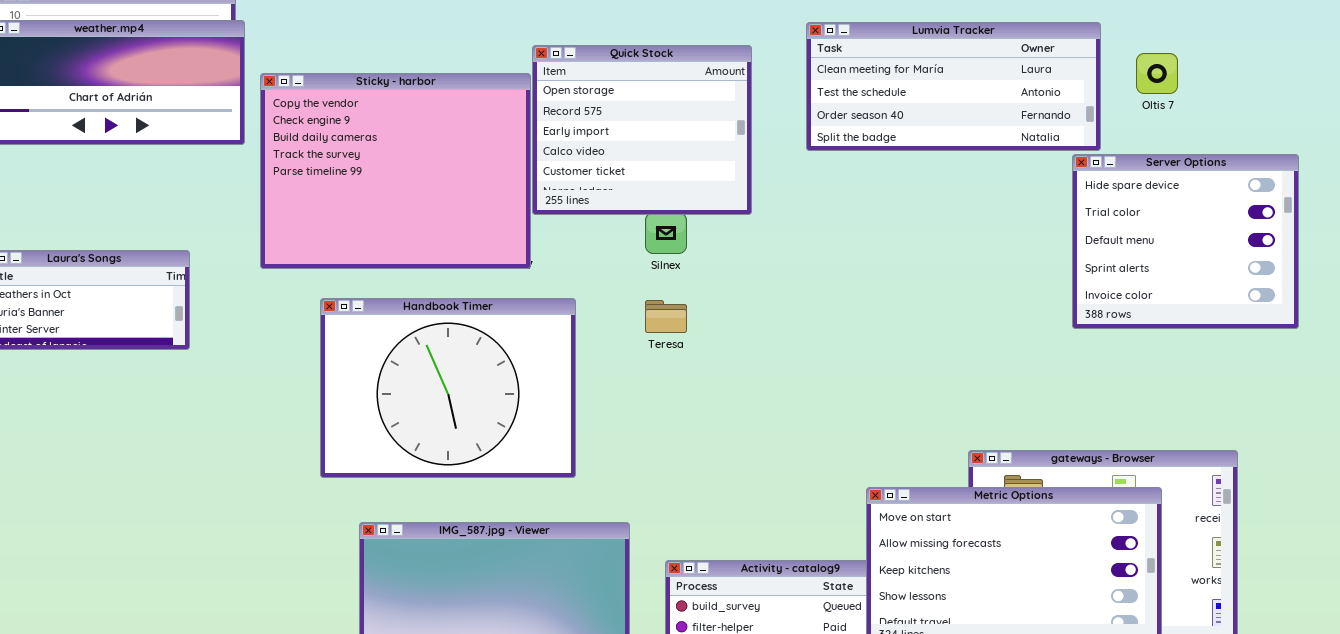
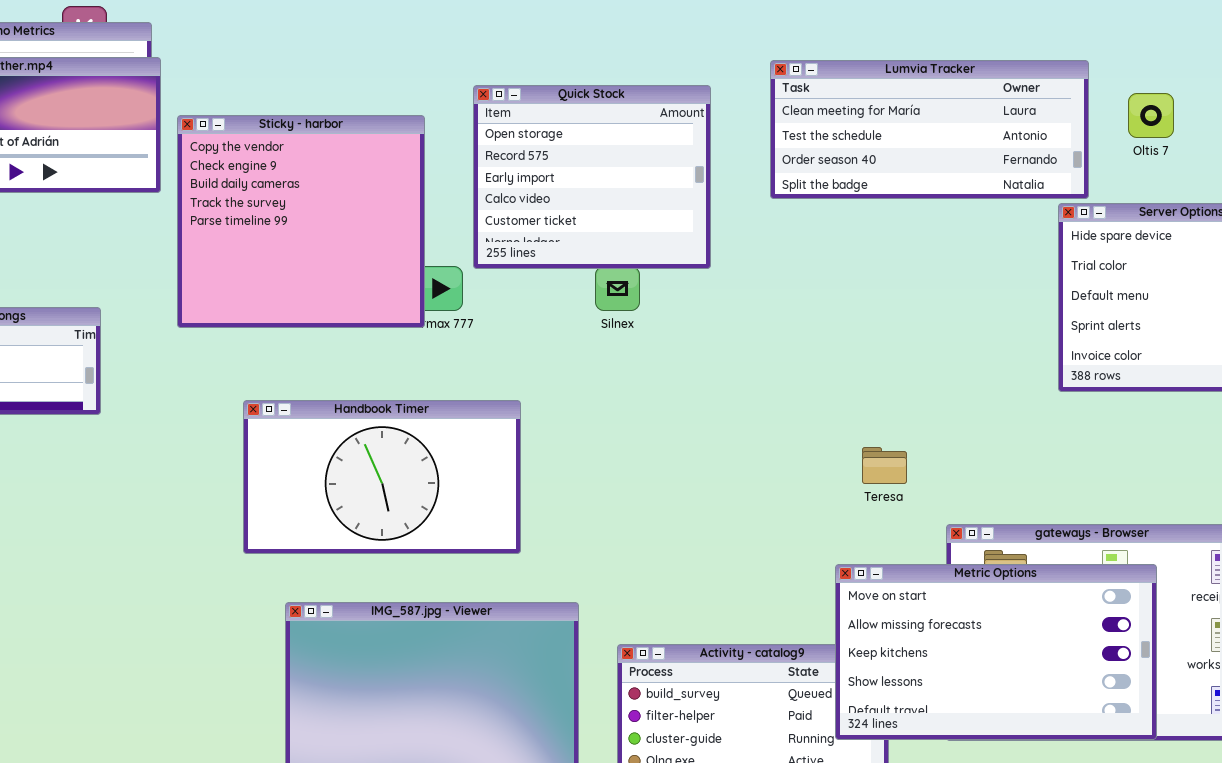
Sticky - harbor: [260,73,531,269] -> [177,115,425,328], resized
Handbook Timer: [320,298,576,478] -> [243,400,521,554], resized
Teresa: [645,300,687,333] -> [862,447,907,484], moved

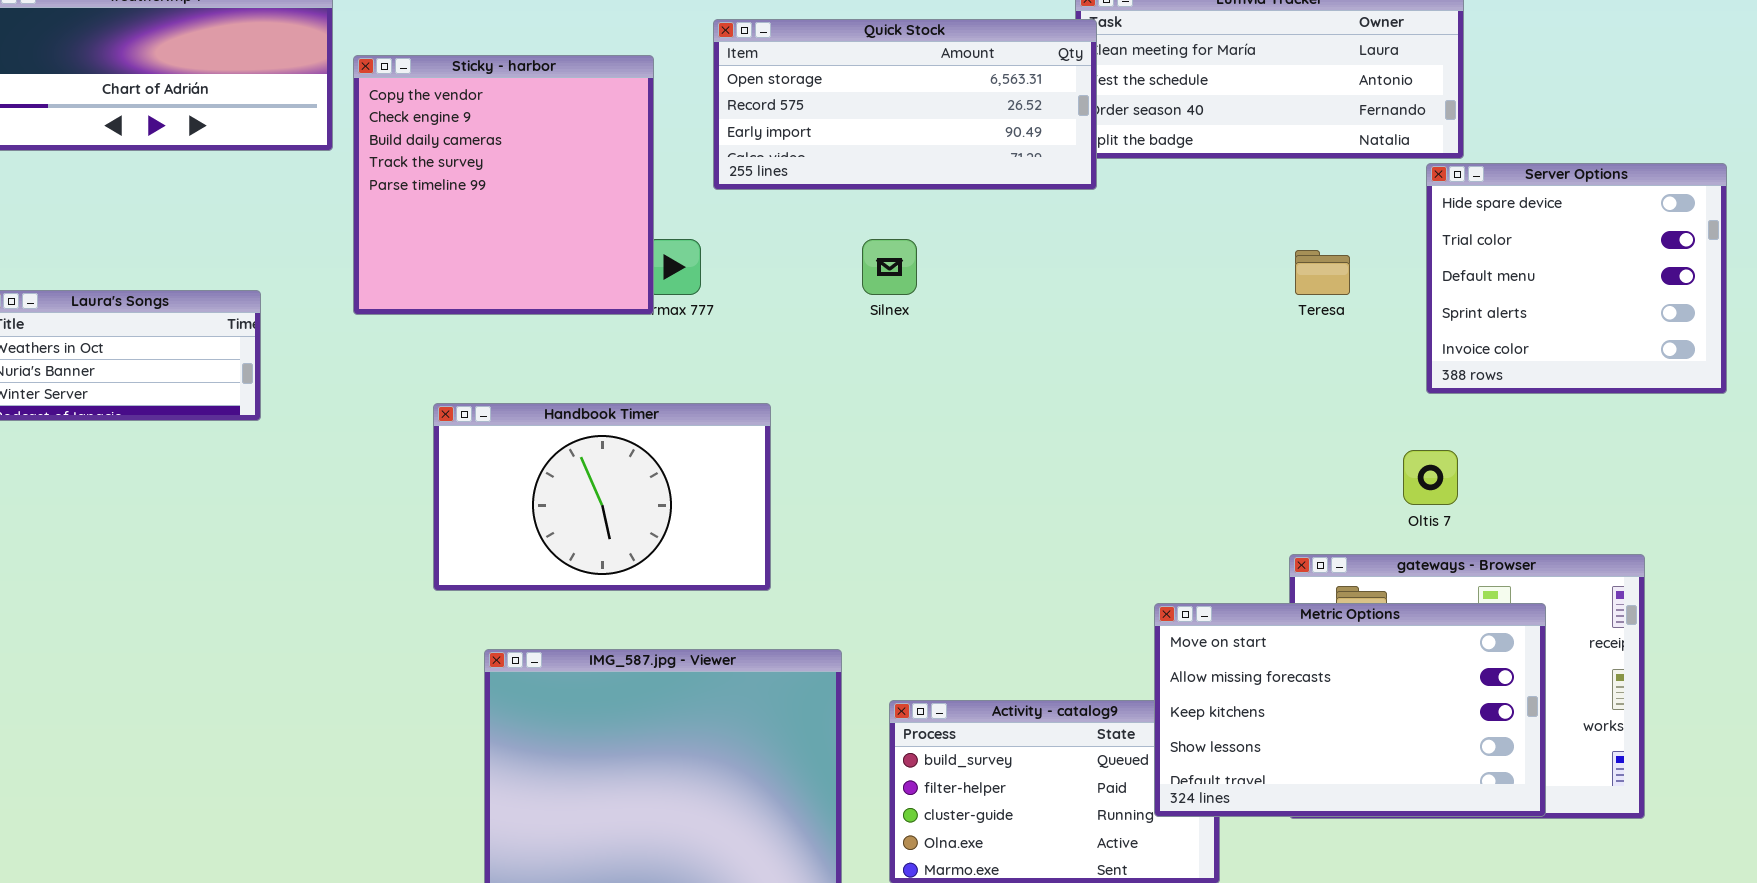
Quick Stock: [473,85,711,269] -> [713,19,1097,190], resized
Oltis 7: [1128,93,1174,138] -> [1403,450,1458,505], moved
Teresa: [862,447,907,484] -> [1295,250,1350,295], moved

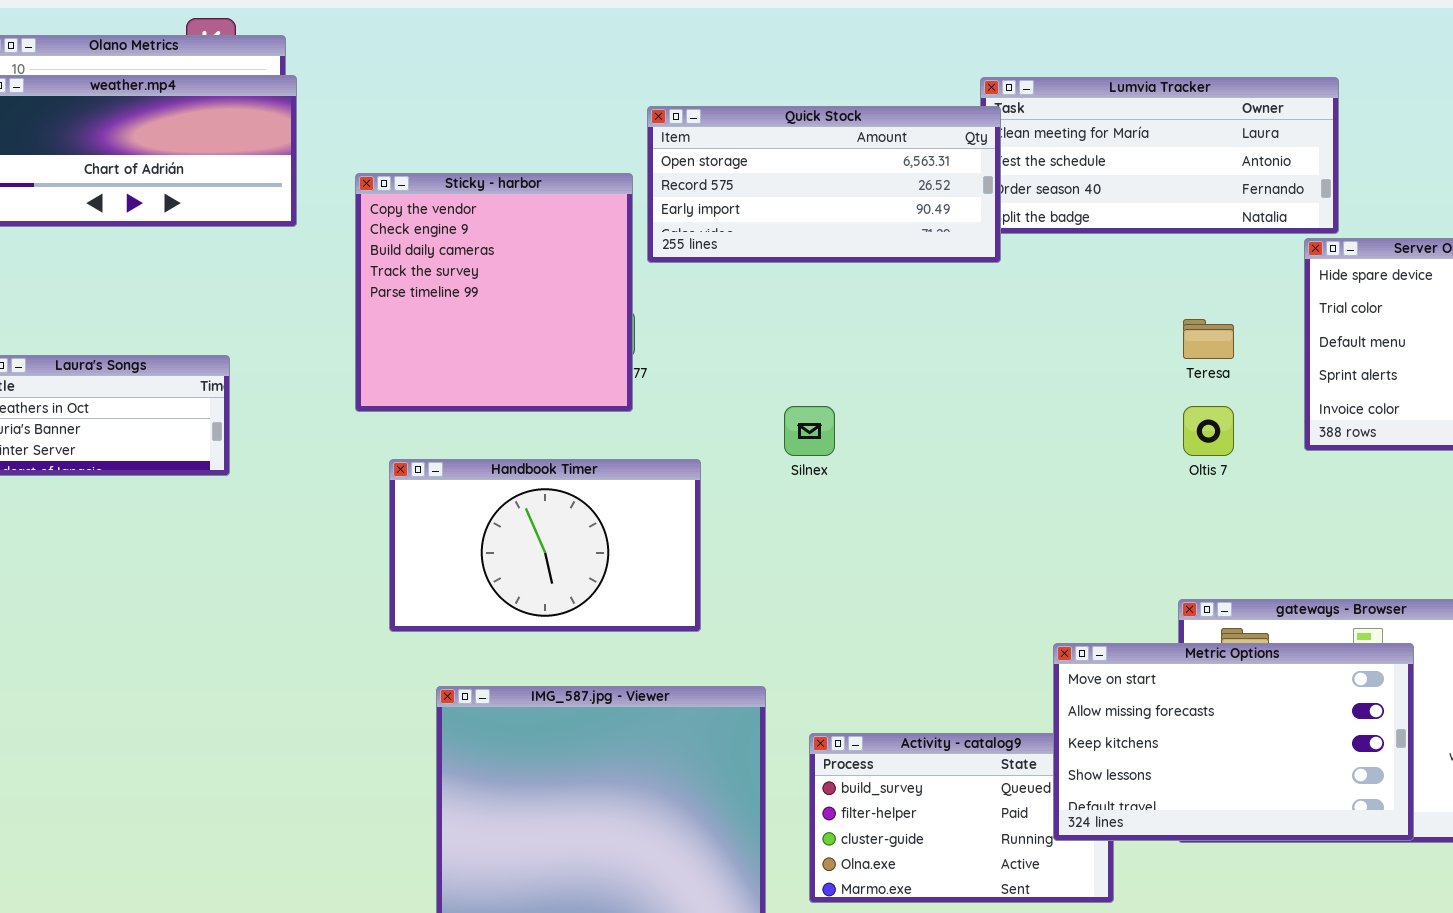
Sticky - harbor: [353,55,654,315] -> [355,173,633,412], moved
Silnex: [862,239,917,295] -> [784,406,835,456], moved
Oltis 7: [1403,450,1458,505] -> [1183,406,1234,456], moved

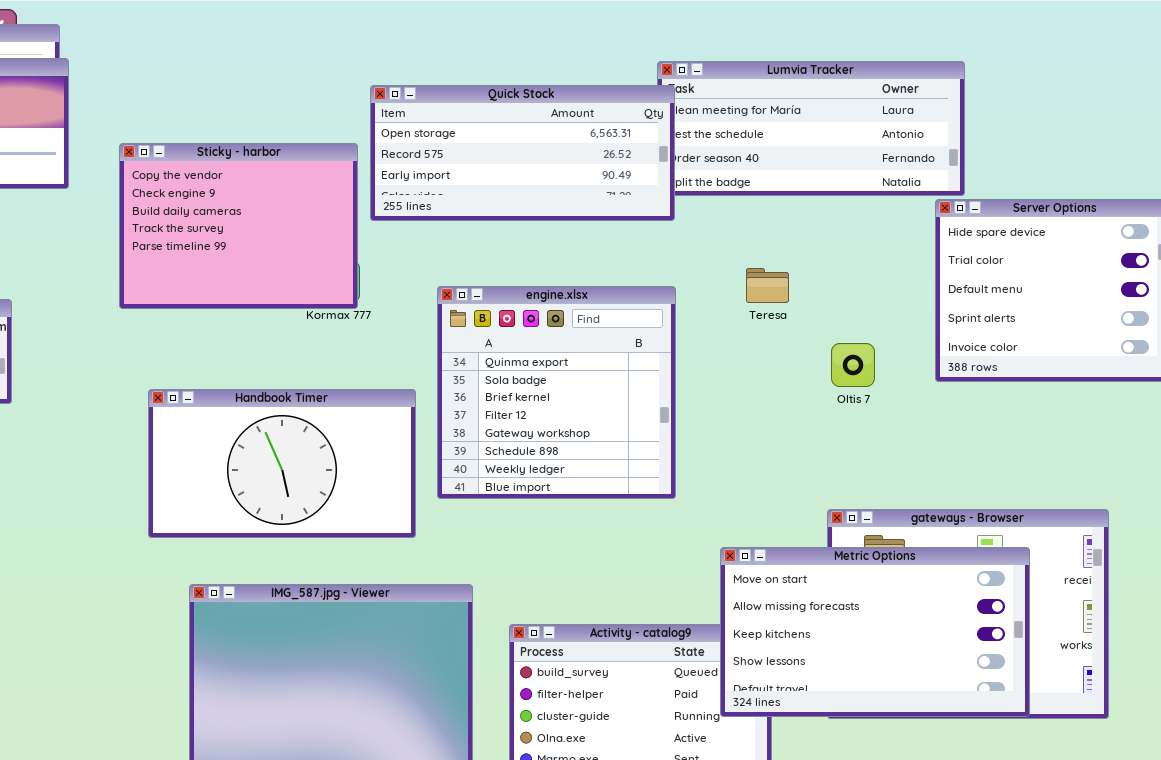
Sticky - harbor: [355,173,633,412] -> [119,143,358,309], resized
Teresa: [1183,319,1234,359] -> [746,268,789,303], moved
engine.xlsx: none -> [437,286,676,499], opened

